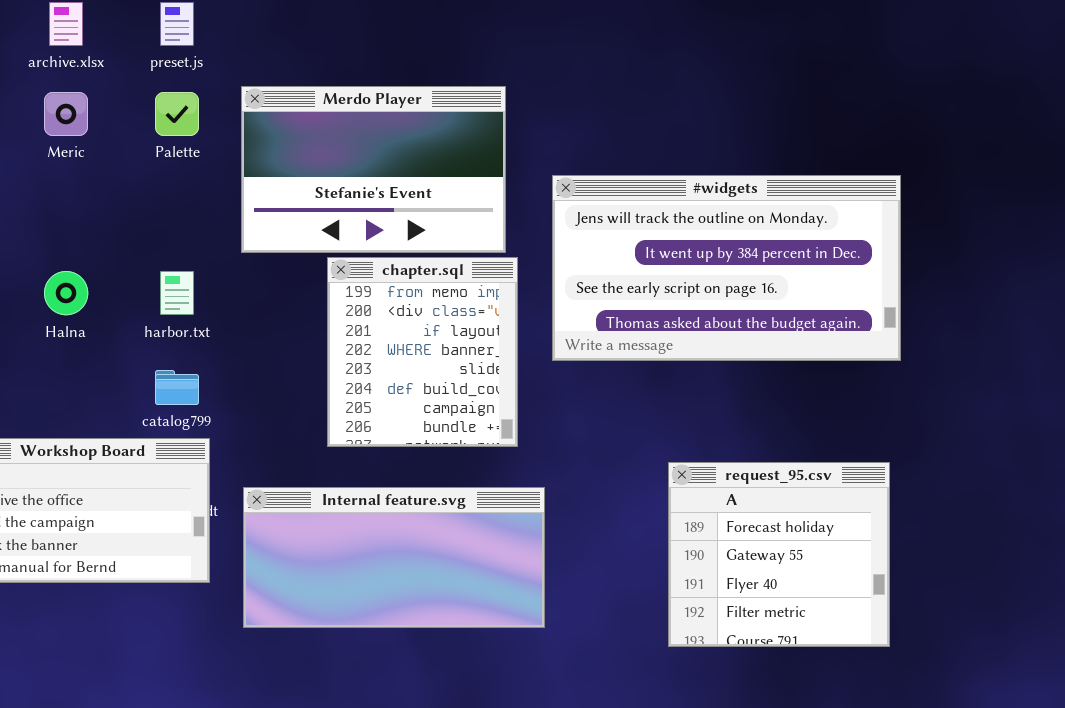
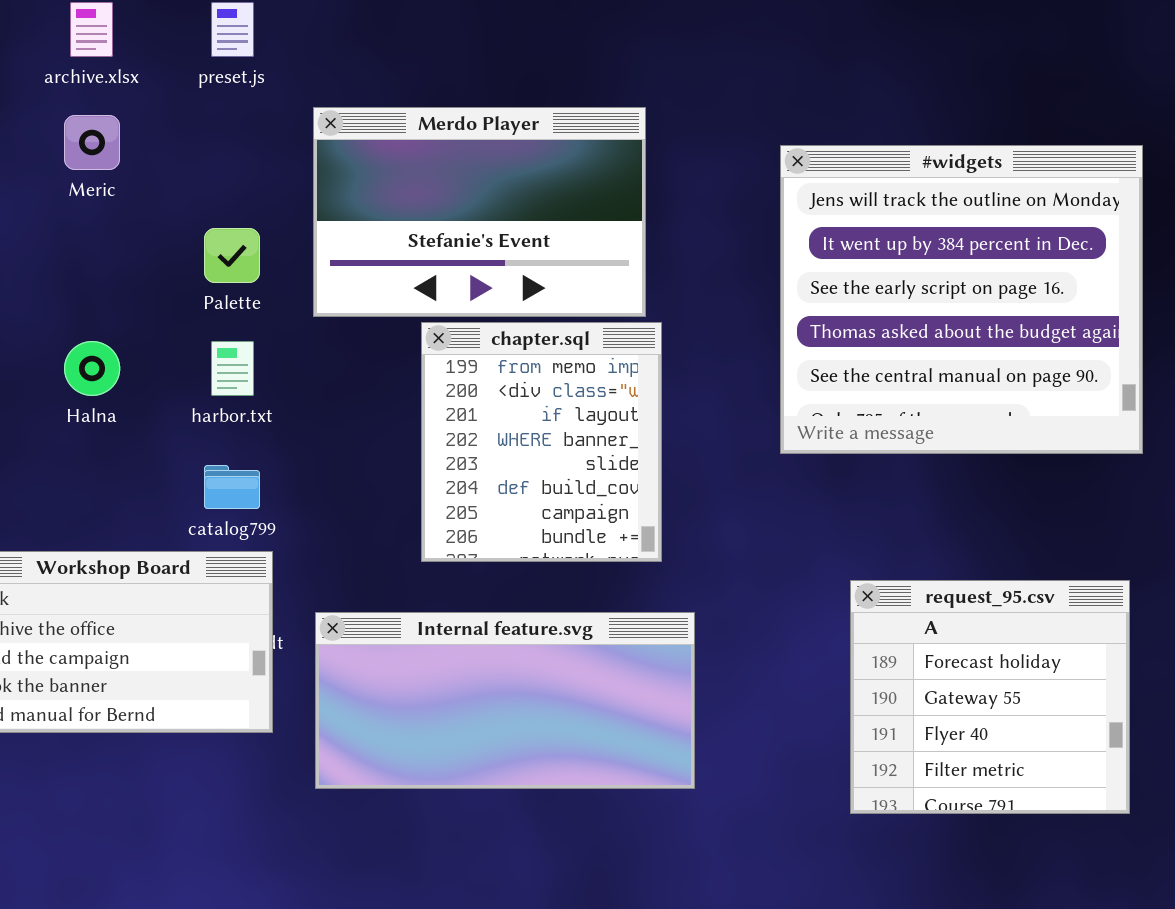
Palette: [155,92,199,136] -> [204,228,260,283], moved
#widgets: [552,175,901,361] -> [780,145,1143,454], resized

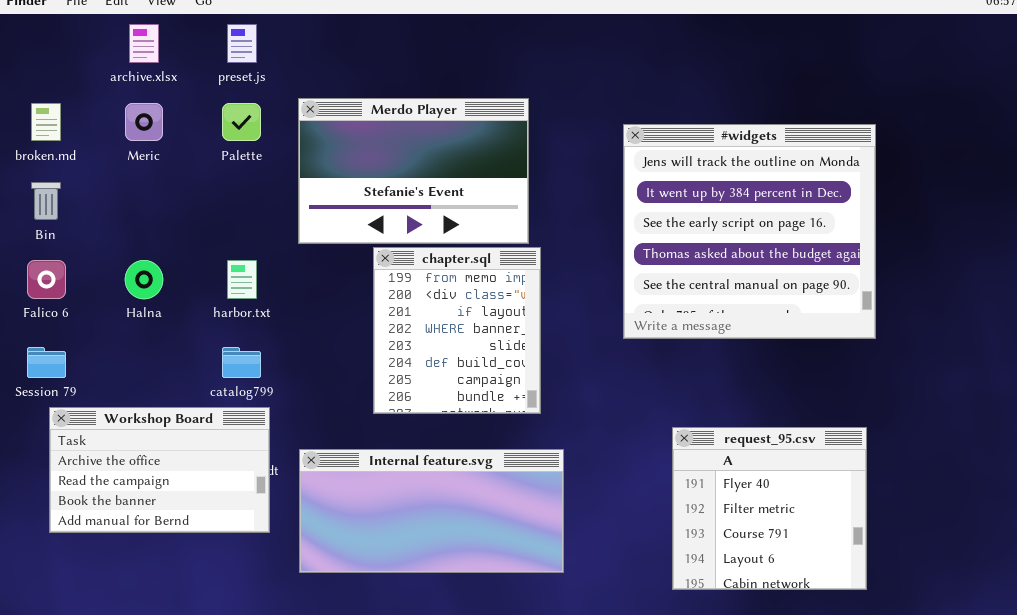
Palette: [204,228,260,283] -> [222,103,261,141], moved
request_95.csv: [850,580,1130,814] -> [672,427,867,590], scrolled down 2 rows

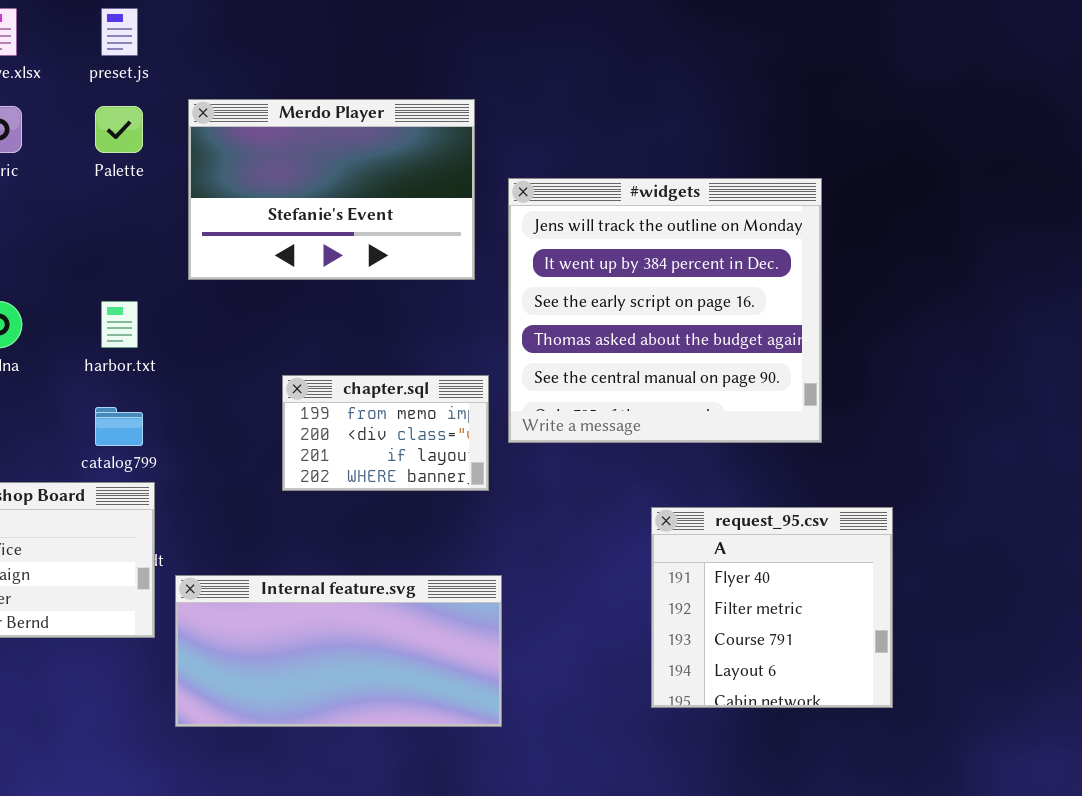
#widgets: [623,124,876,339] -> [508,178,822,443], moved
chapter.sql: [373,247,541,414] -> [282,375,489,491], resized
Internal feature.svg: [299,449,564,573] -> [175,575,502,727], moved

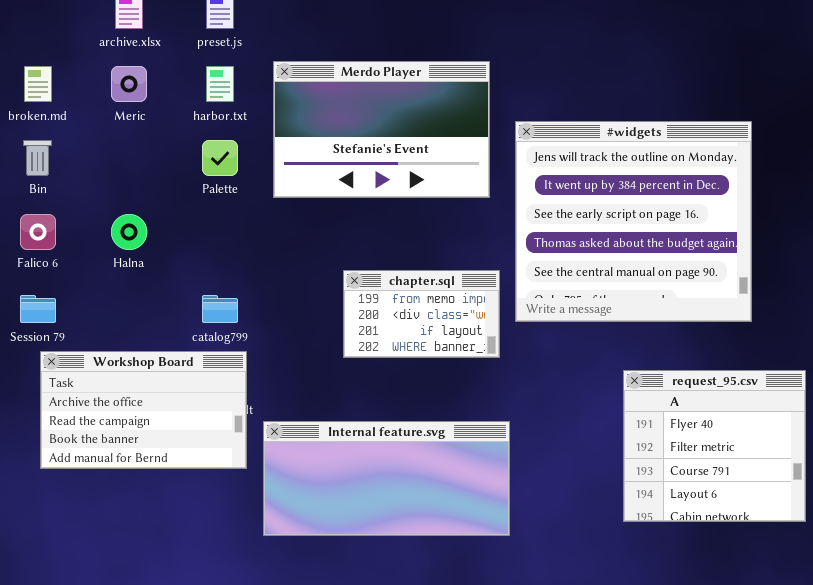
Palette: [95,106,143,153] -> [202,140,238,176], moved
harbor.txt: [101,301,138,348] -> [206,66,234,102], moved

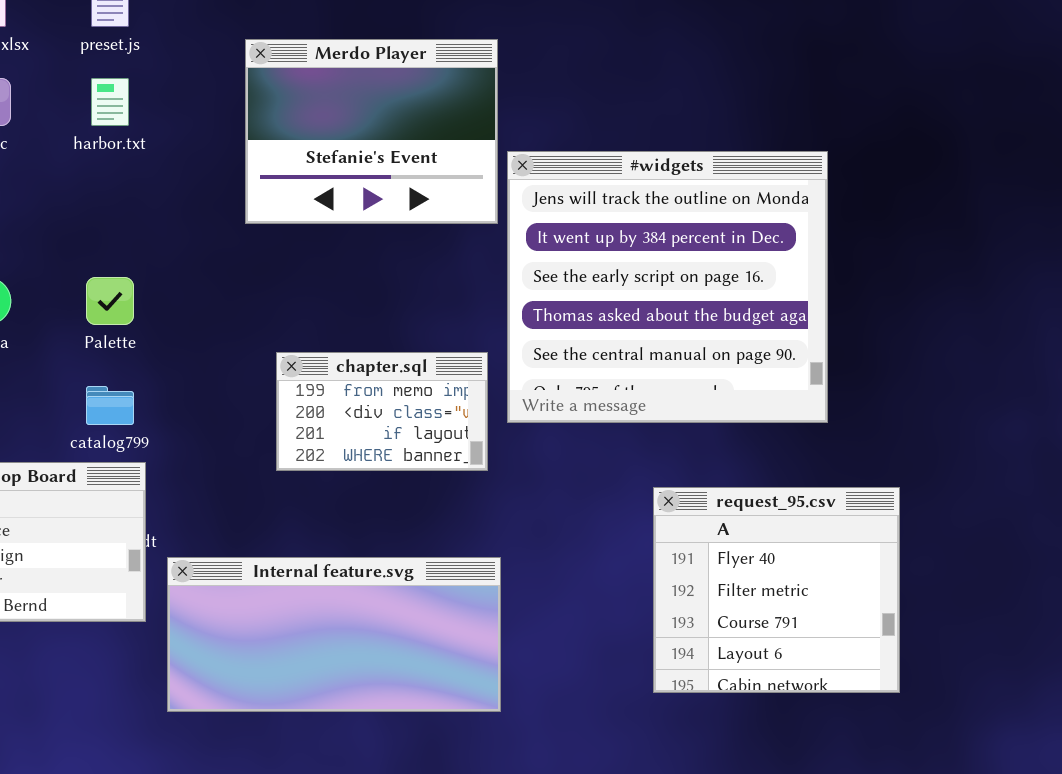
Merdo Player: [273,61,490,198] -> [245,39,498,224], moved, resized
Palette: [202,140,238,176] -> [86,277,134,325], moved

